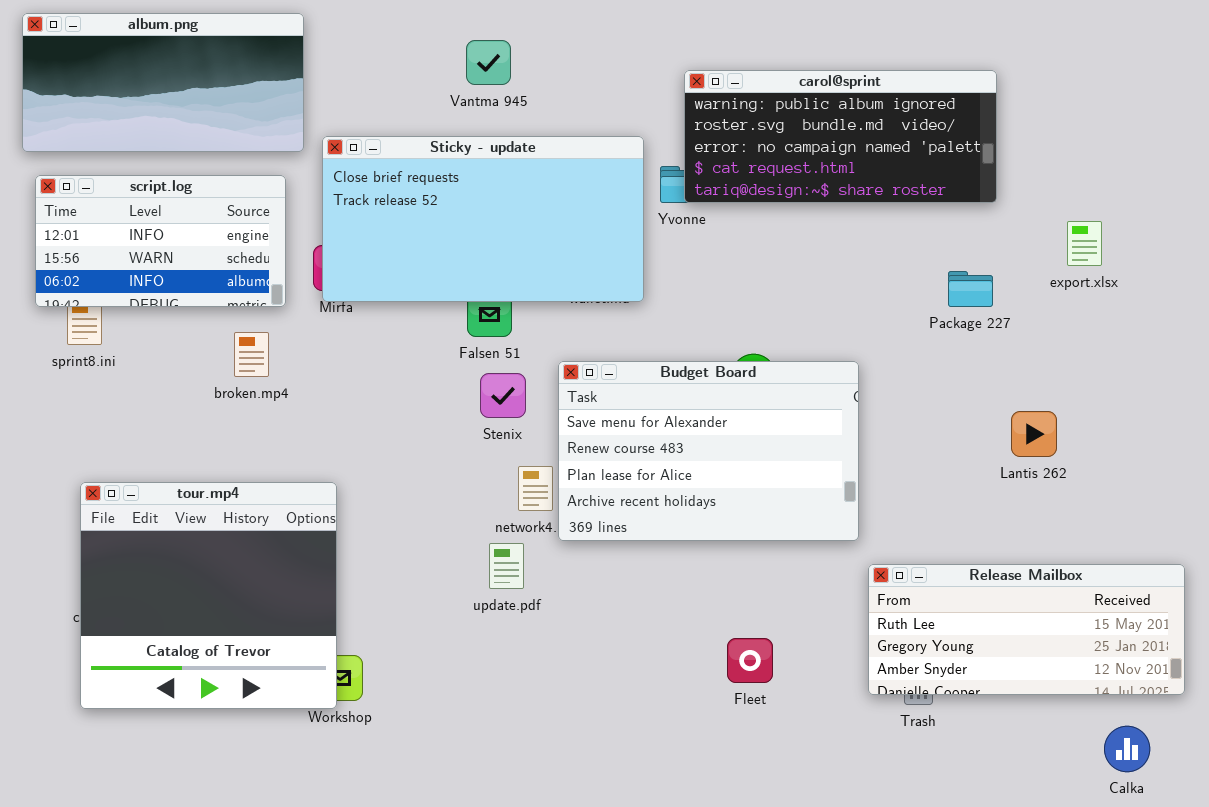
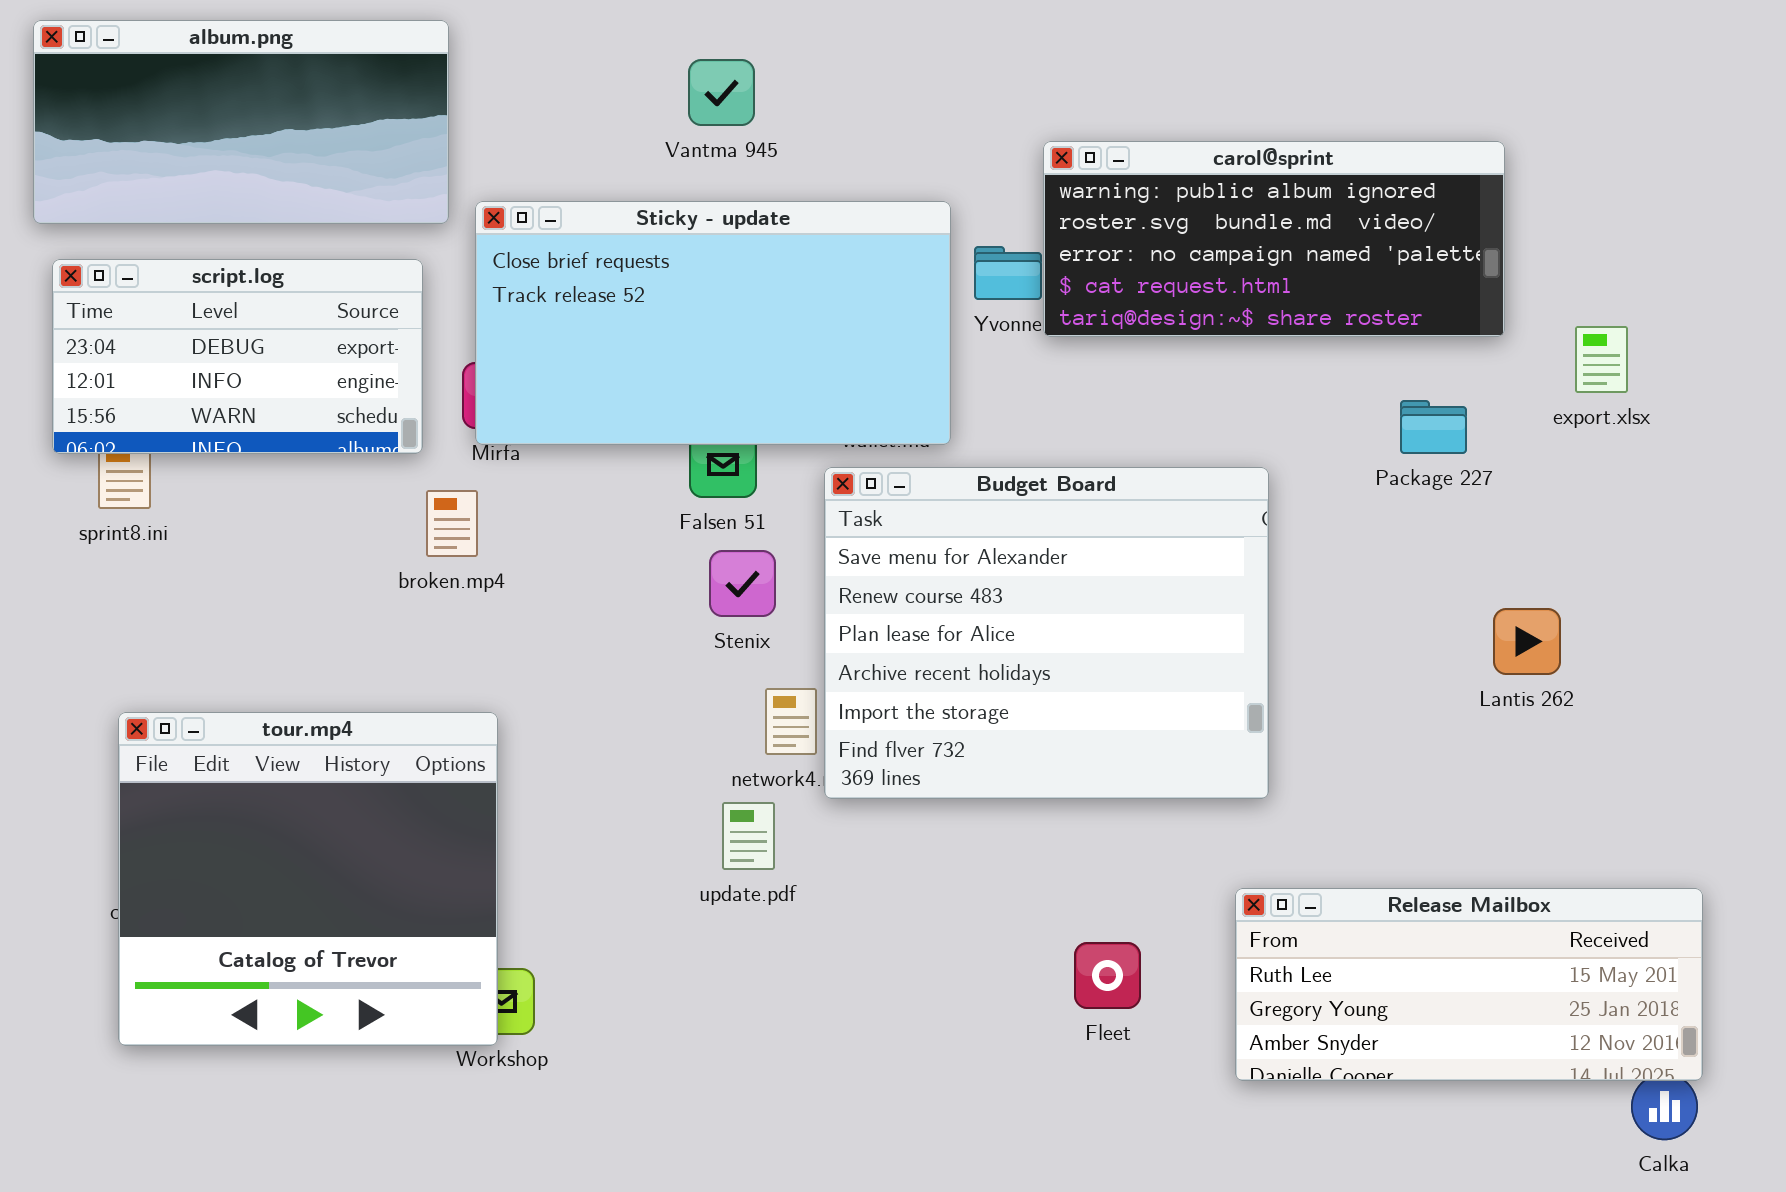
carol@sprint: [684,70,997,203] -> [1043,141,1505,337], moved
script.log: [35,175,286,307] -> [52,259,423,454], scrolled up 1 row
broken.mp4: [234,332,269,377] -> [426,490,478,557], moved
Budget Board: [558,361,859,541] -> [824,467,1269,799], resized
Release Mailbox: [868,564,1185,695] -> [1235,888,1703,1081], moved

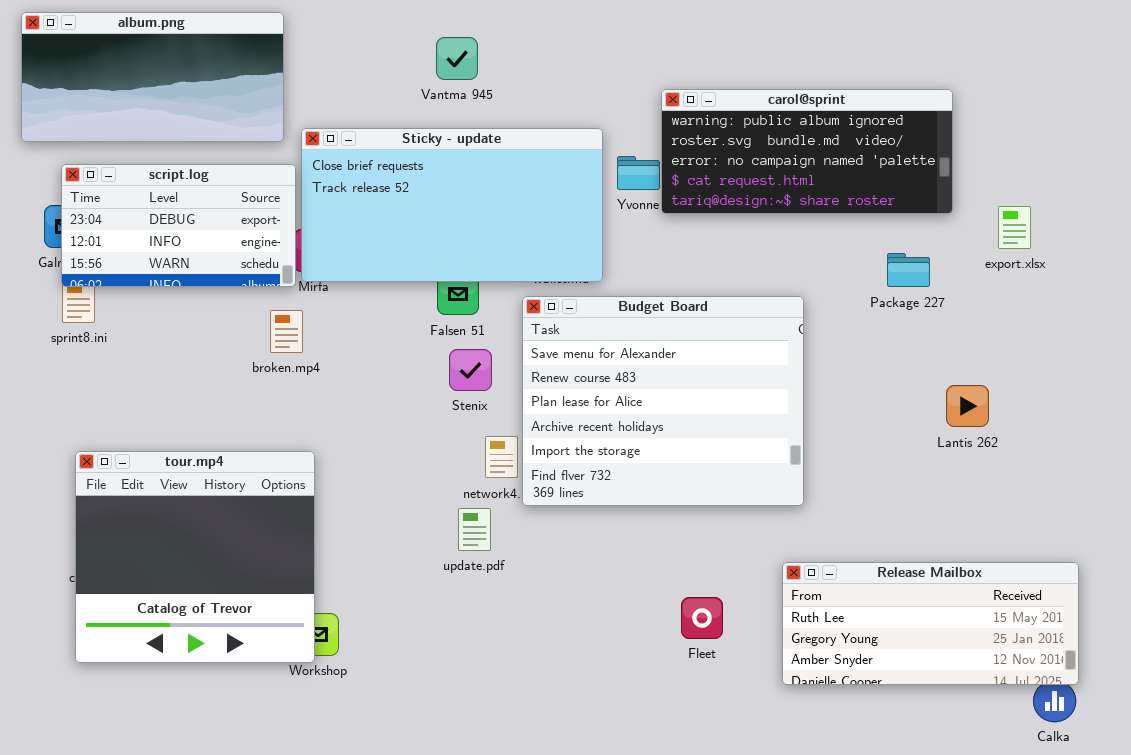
script.log: [52,259,423,454] -> [61,164,296,287], moved

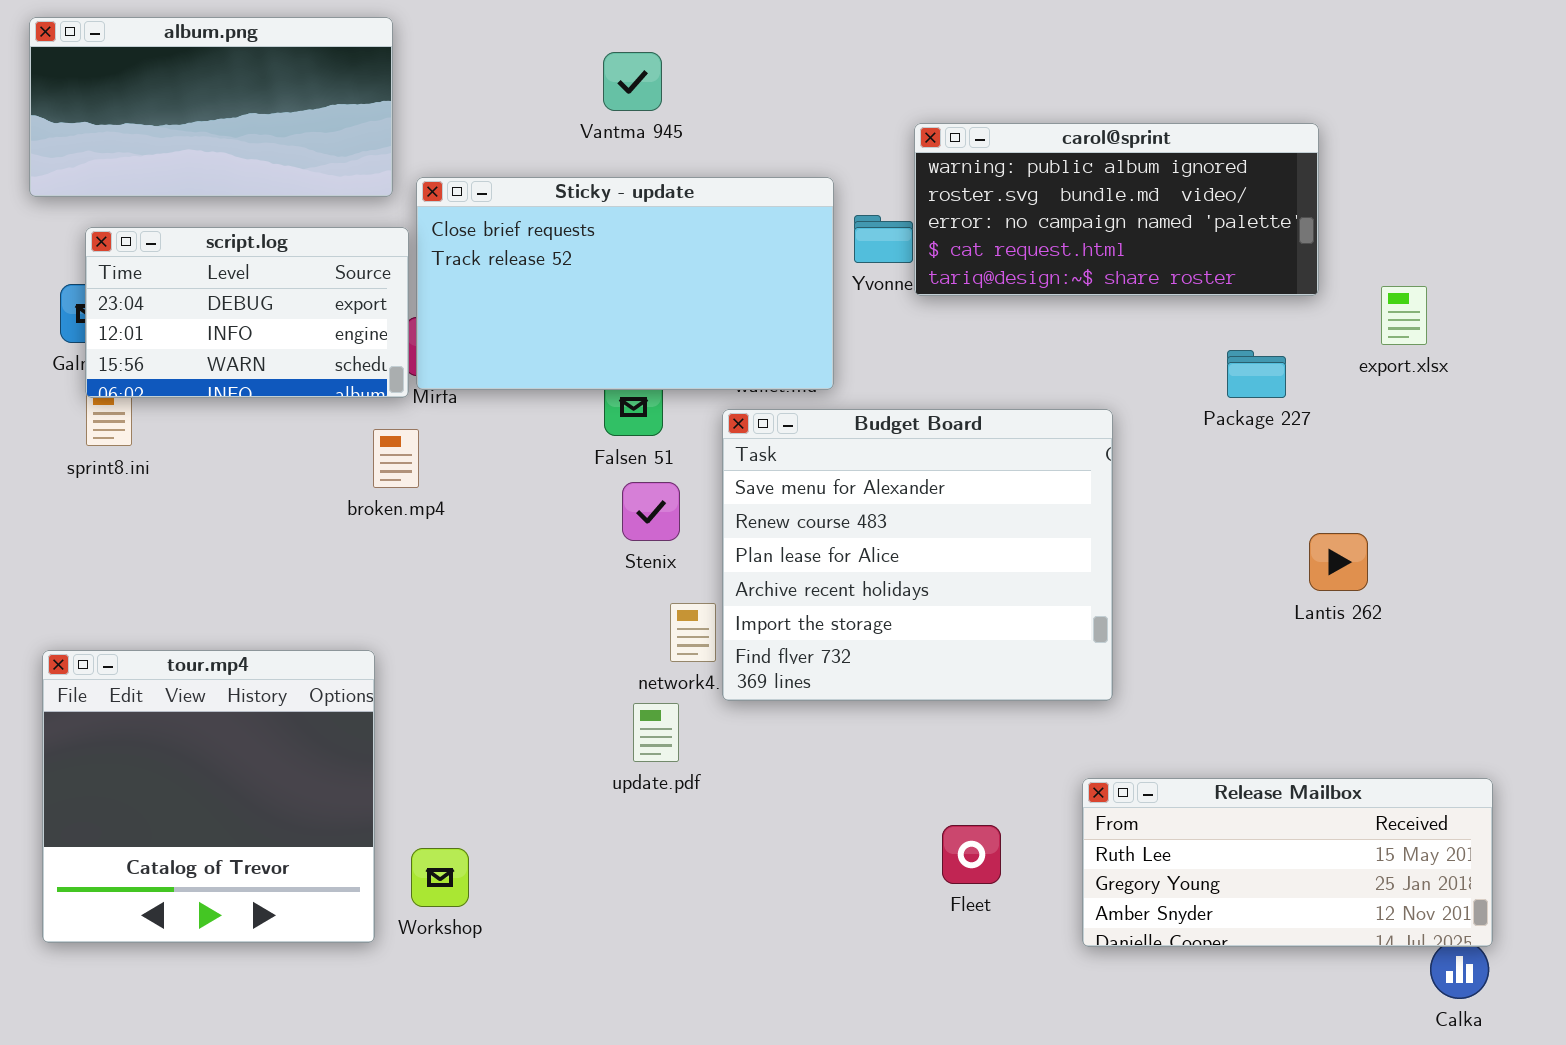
tour.mp4: [75,451,315,663] -> [42,650,375,943], moved

